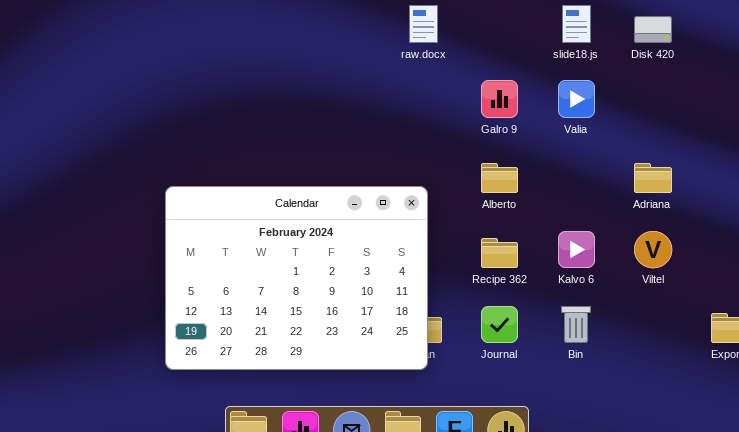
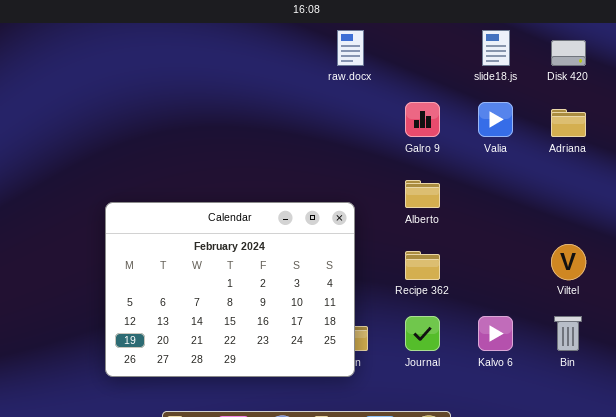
Adriana: [634,163,672,193] -> [551,109,586,137], moved
Kalvo 6: [558,231,595,268] -> [478,316,513,351], moved
Bin: [561,306,591,343] -> [554,316,582,351], moved

